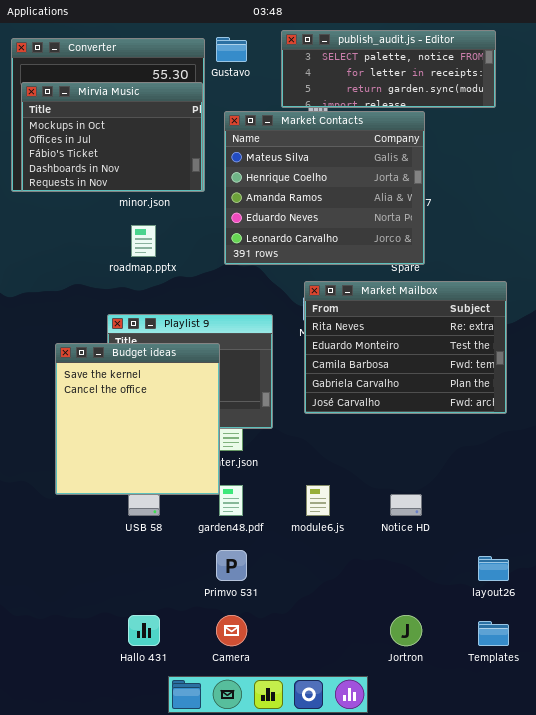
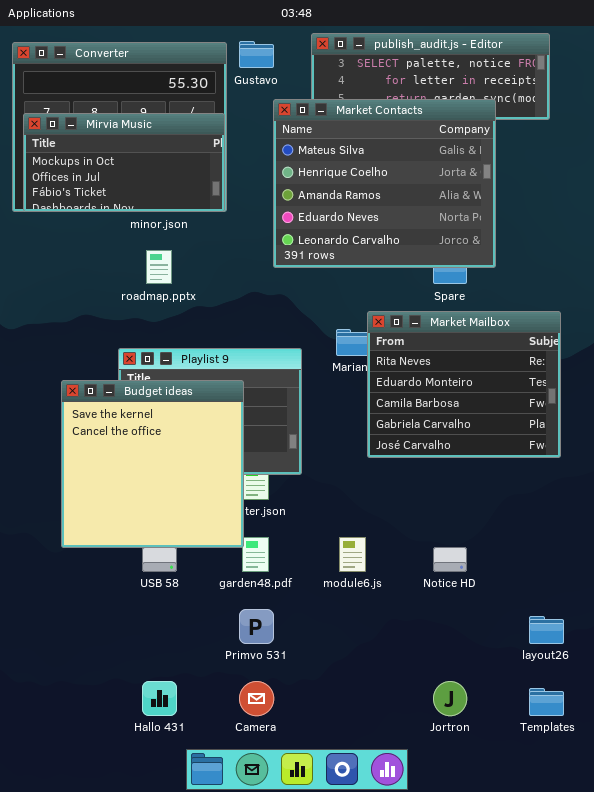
Mirvia Music: [21,82,203,192] -> [23,113,225,212], resized
Market Contacts: [224,111,425,265] -> [273,99,496,268], moved
Market Mailbox: [304,281,507,414] -> [367,311,561,458], resized

